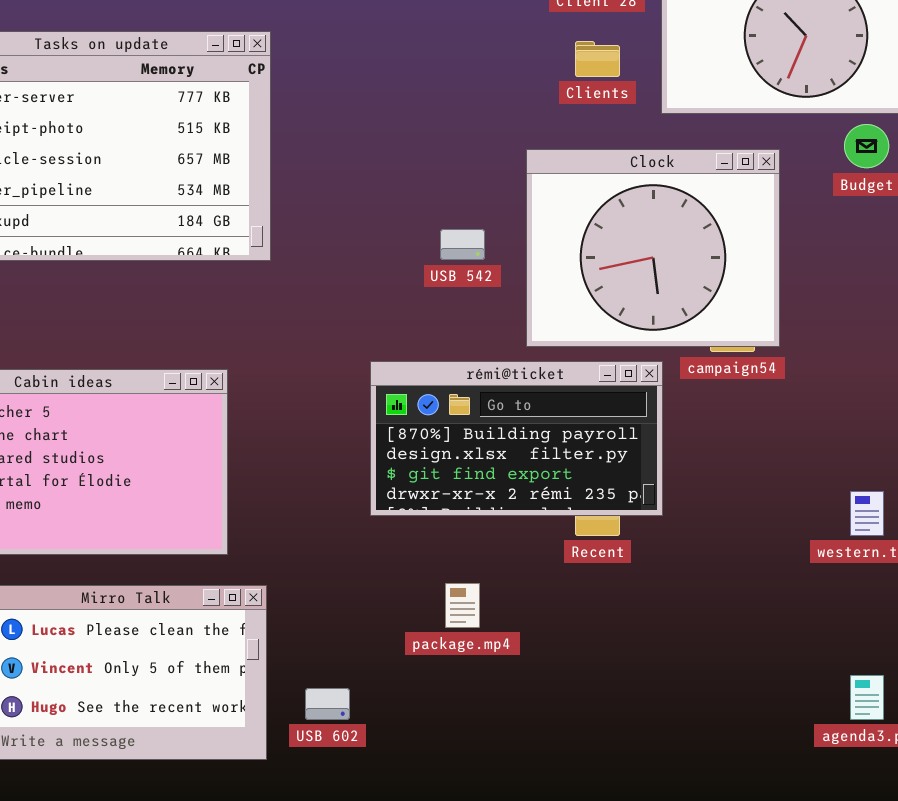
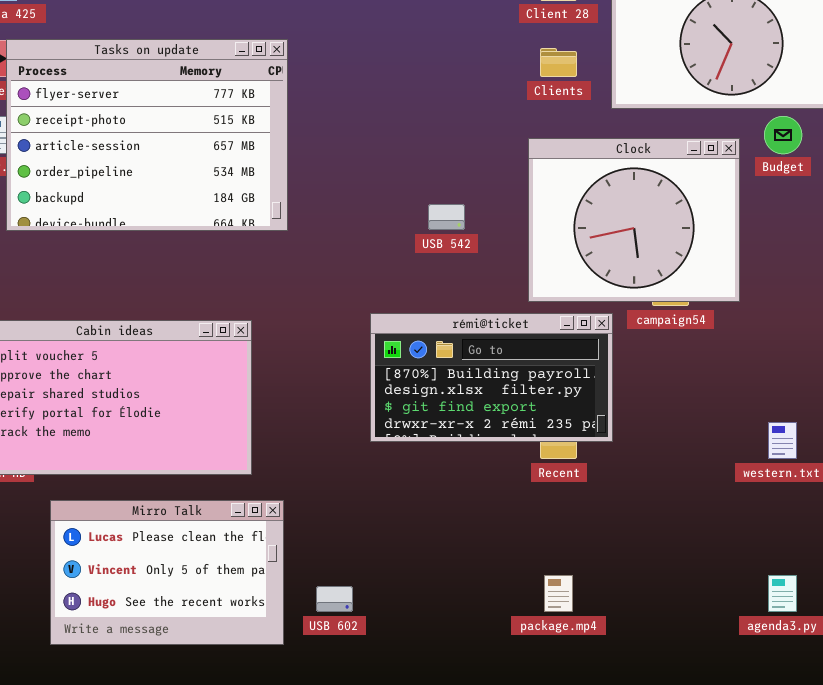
Clock: [526,149,780,347] -> [528,138,740,302], moved
package.mp4: [445,583,480,628] -> [544,575,573,612], moved

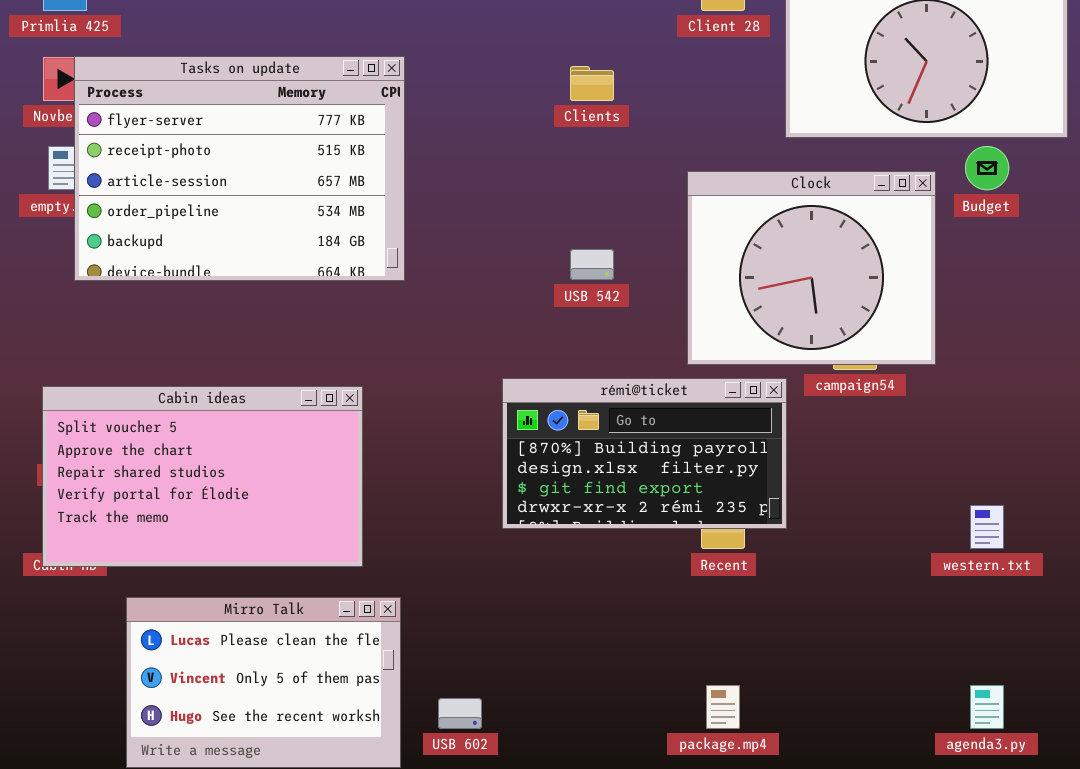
Clients: [540,48,577,77] -> [570,66,614,101], moved

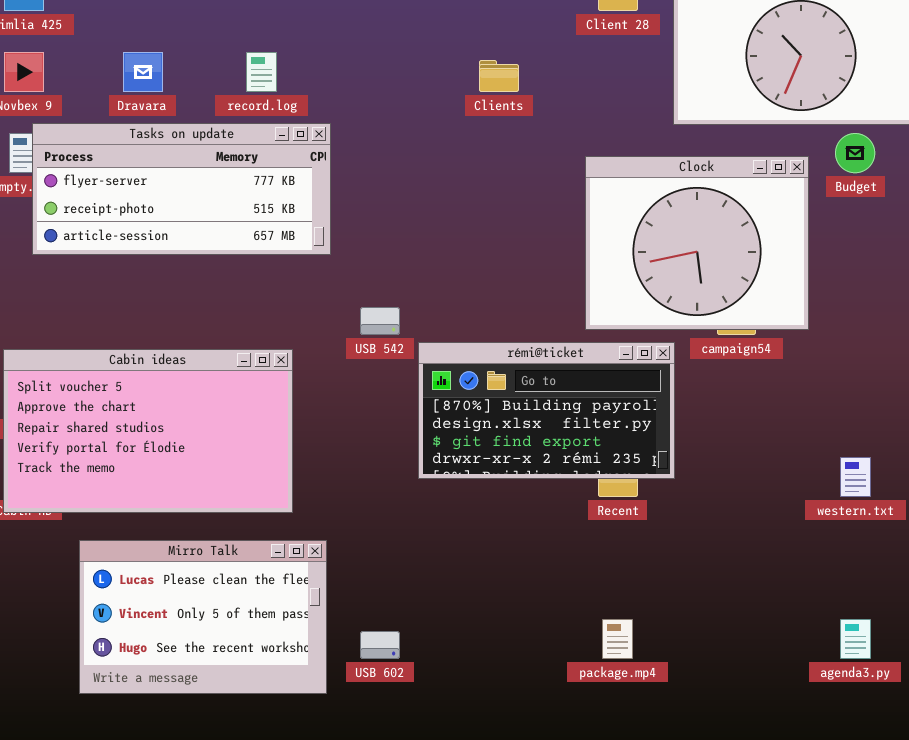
Tasks on update: [74,56,405,281] -> [32,123,331,255], resized
USB 542: [570,249,614,280] -> [360,307,400,335], moved

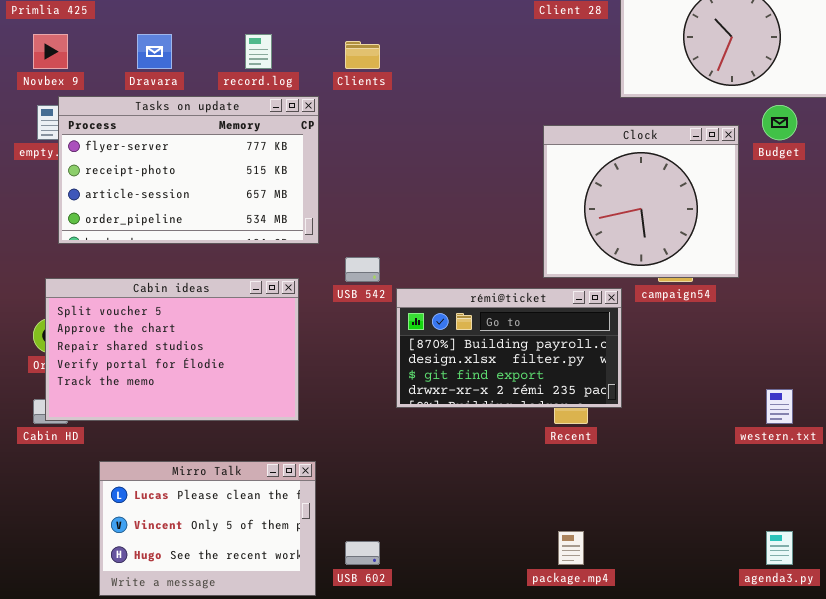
Clients: [479,60,519,92] -> [345,41,380,69], moved
Tasks on update: [32,123,331,255] -> [58,96,319,244], resized
Cabin ideas: [3,349,293,513] -> [45,278,299,421], moved

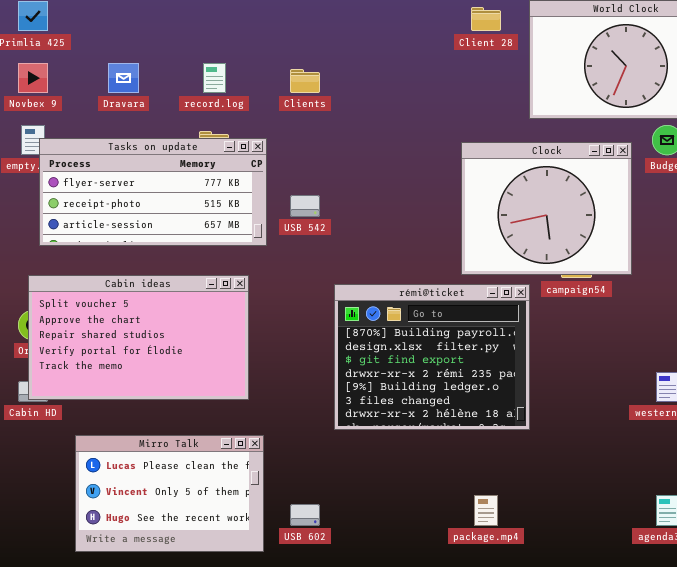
Tasks on update: [58,96,319,244] -> [39,138,267,246], resized
USB 542: [345,257,380,282] -> [290,195,320,217], moved
rémi@ticket: [396,288,622,408] -> [334,284,530,430], resized

